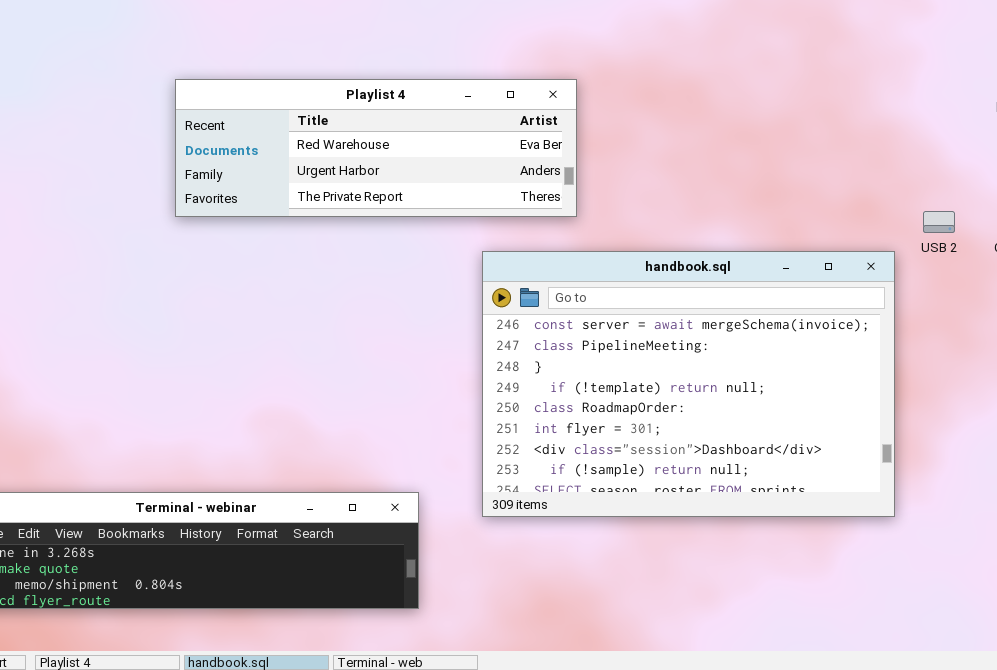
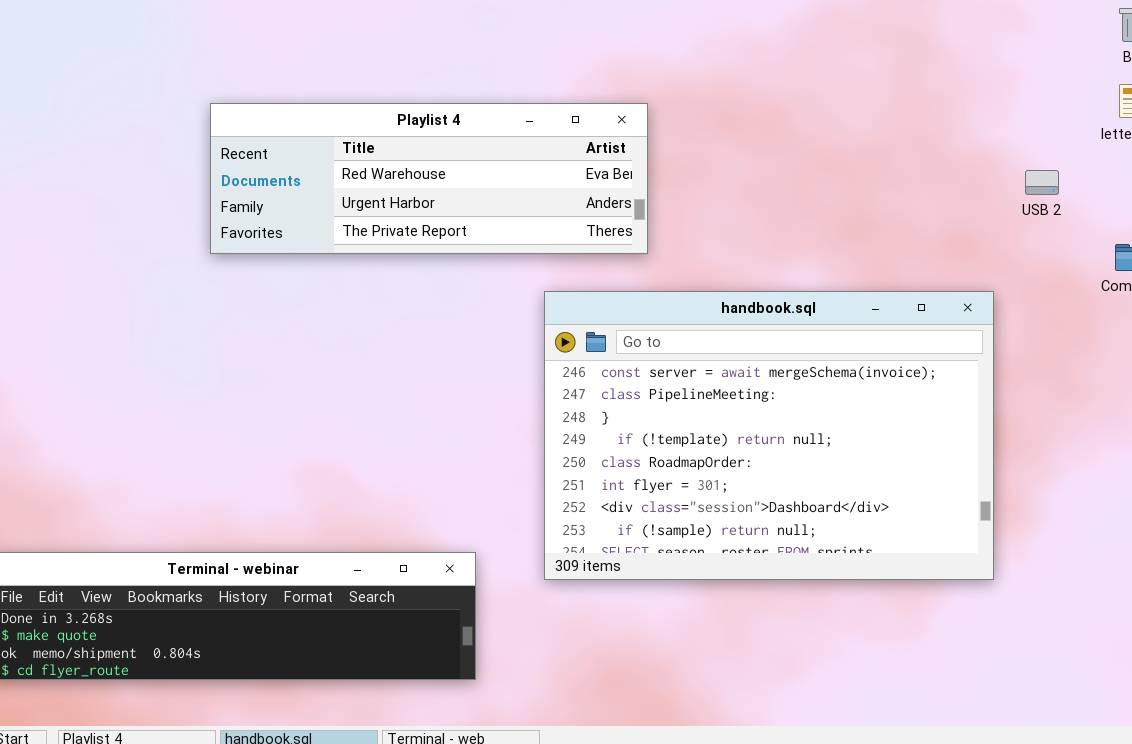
USB 2: [923,211,955,233] -> [1025,170,1059,195], moved

